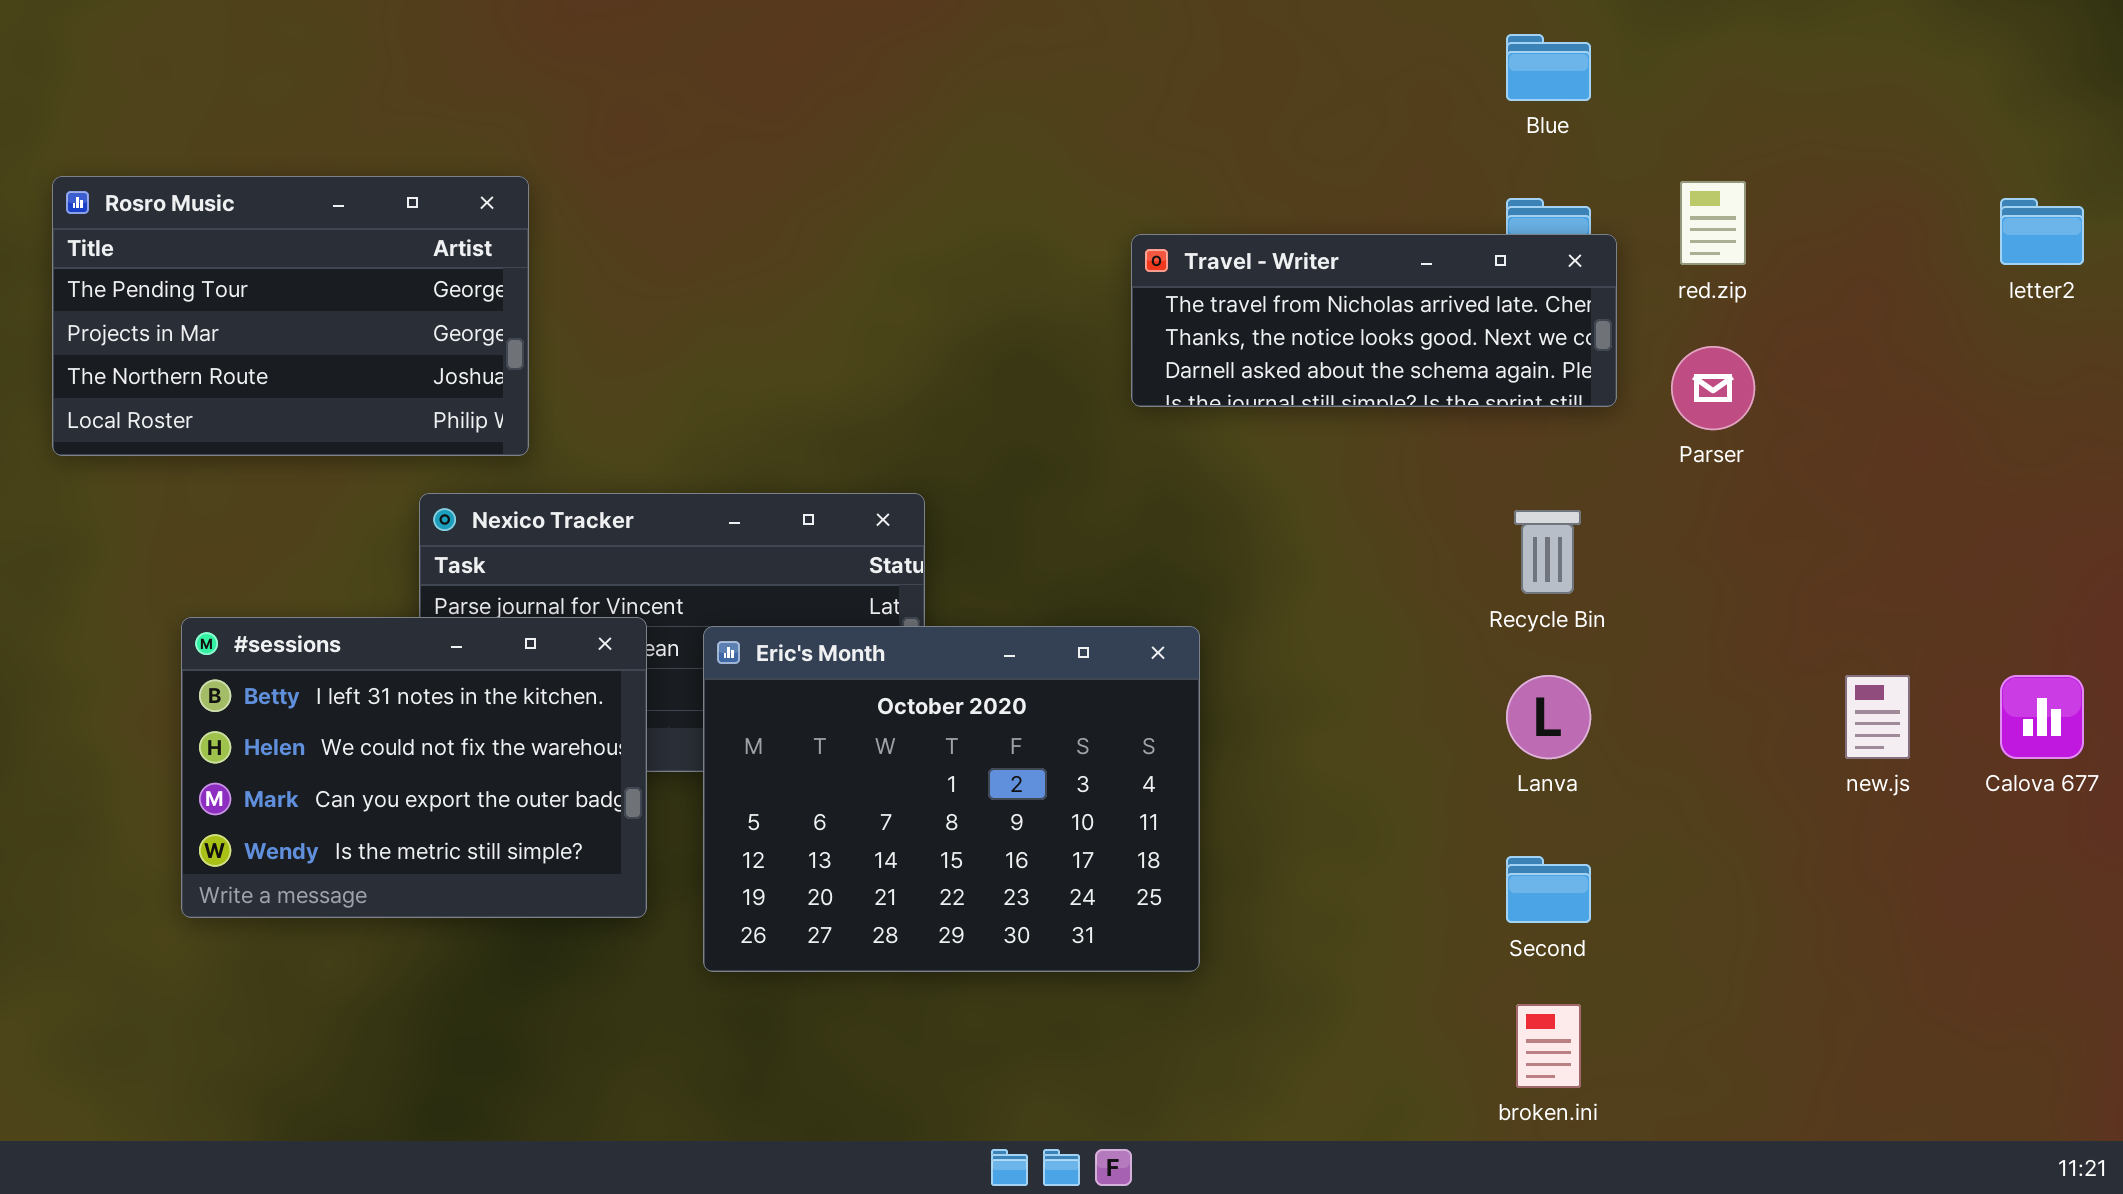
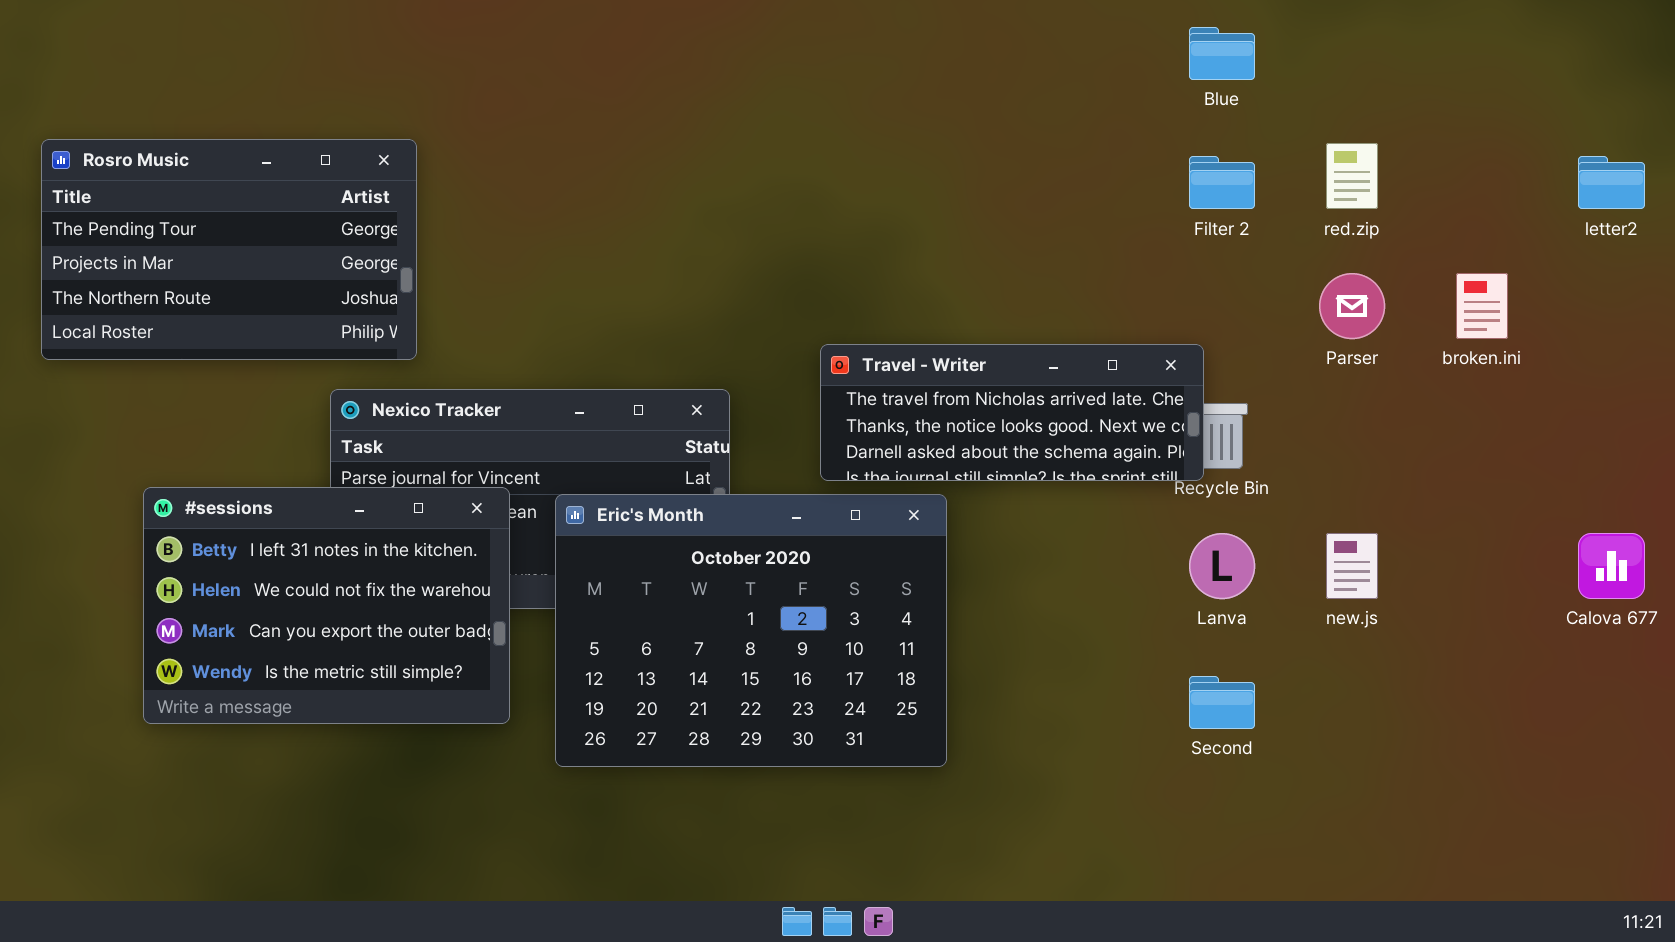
Travel - Writer: [1131,234,1617,407] -> [820,344,1204,481], moved
new.js: [1845,675,1910,759] -> [1326,533,1378,599], moved
broken.ini: [1516,1004,1581,1088] -> [1456,273,1508,339], moved

